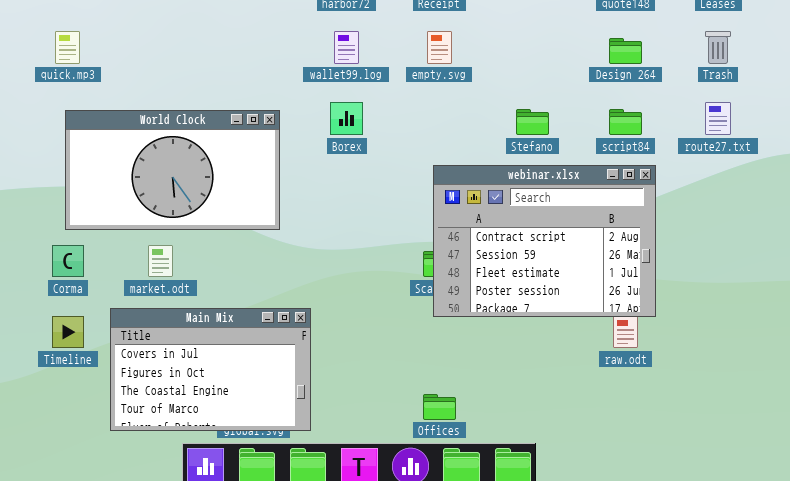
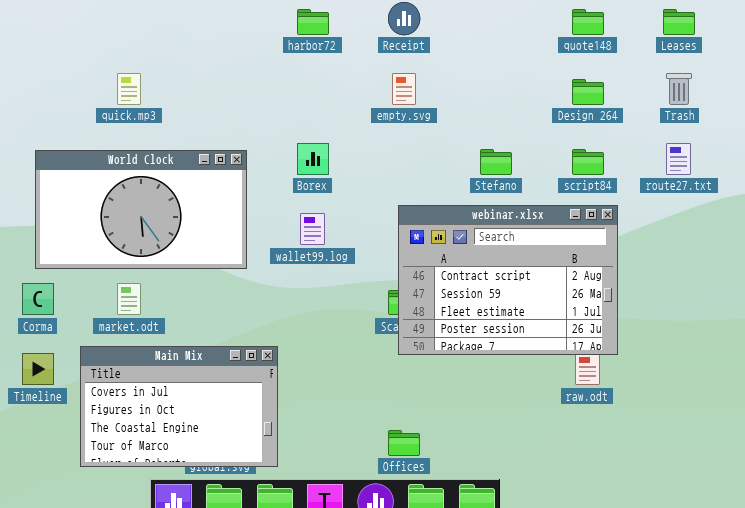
quick.mp3: [55,31,80,64] -> [117,73,141,105], moved
wallet99.log: [334,31,359,64] -> [300,213,325,245], moved

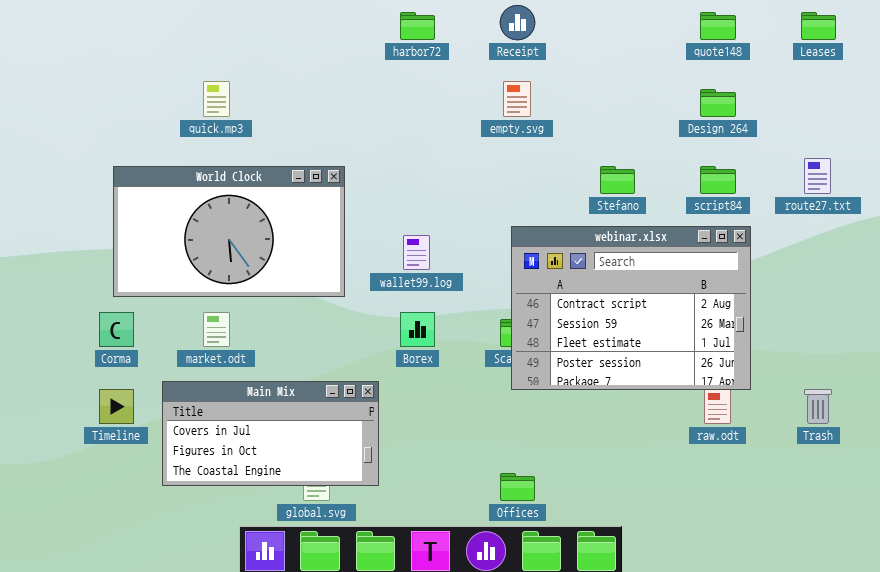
Trash: [666,73,692,105] -> [804,389,832,424], moved
Borex: [297,143,329,175] -> [400,312,435,347], moved
Main Mix: [80,346,278,467] -> [162,381,379,486], resized

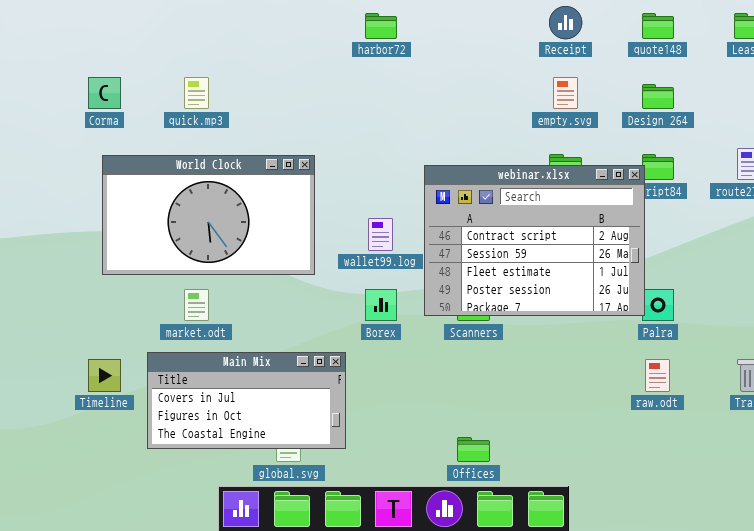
Receipt: [500,5,535,40] -> [549,6,582,39], moved
empty.svg: [503,81,531,117] -> [553,77,578,109], moved
webinar.xlsx: [511,226,751,390] -> [424,165,645,316], moved
Corma: [99,312,134,347] -> [88,77,121,109], moved

